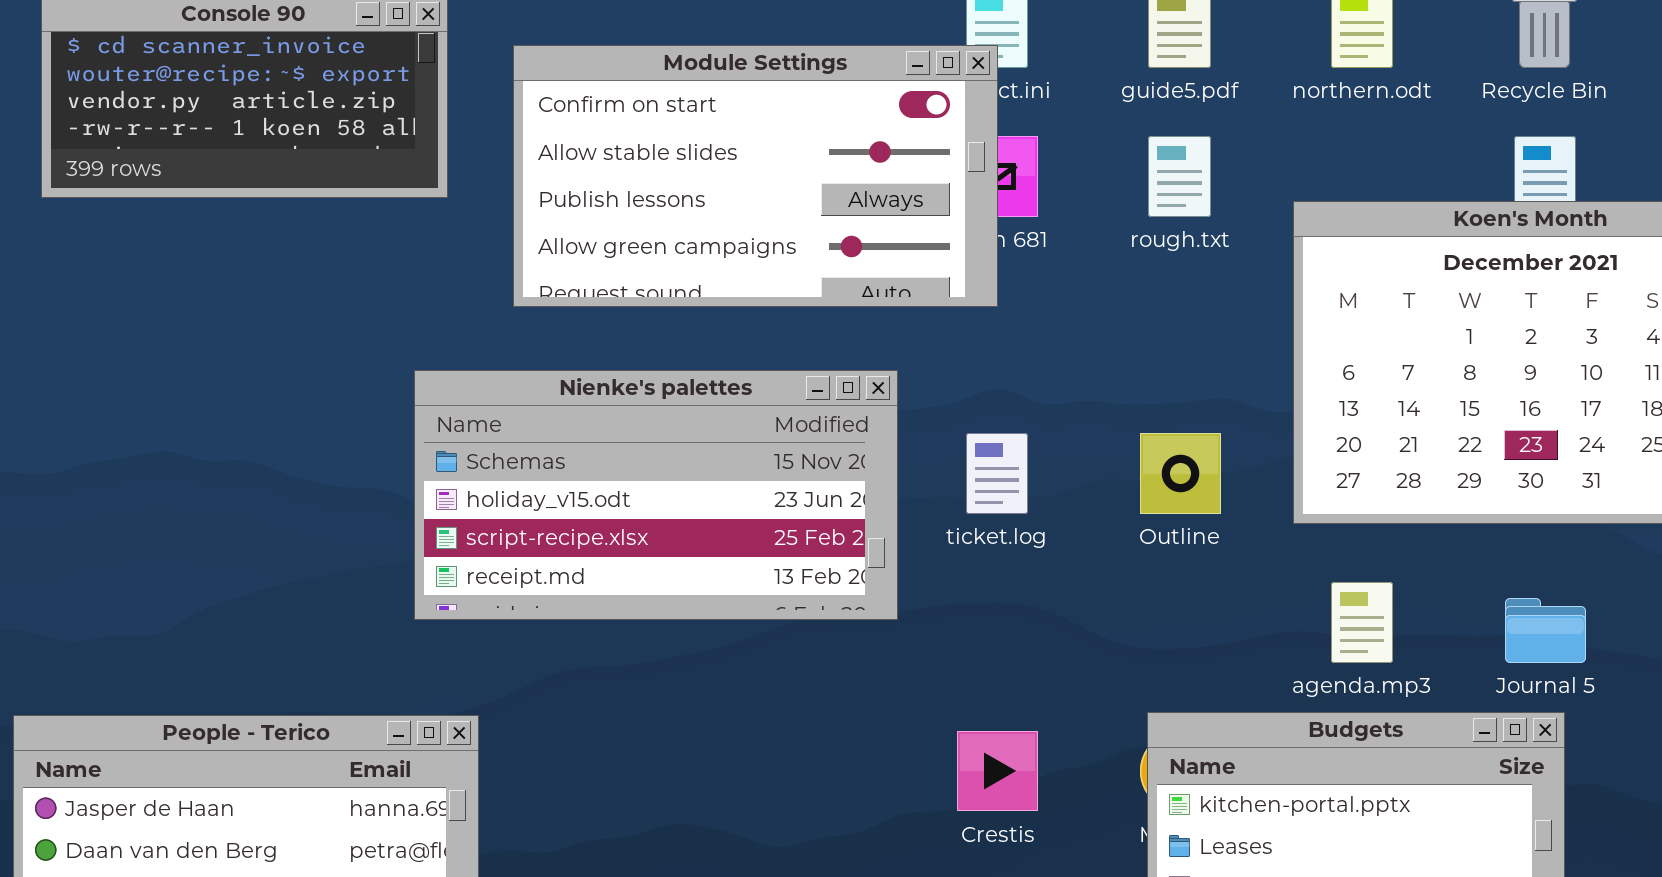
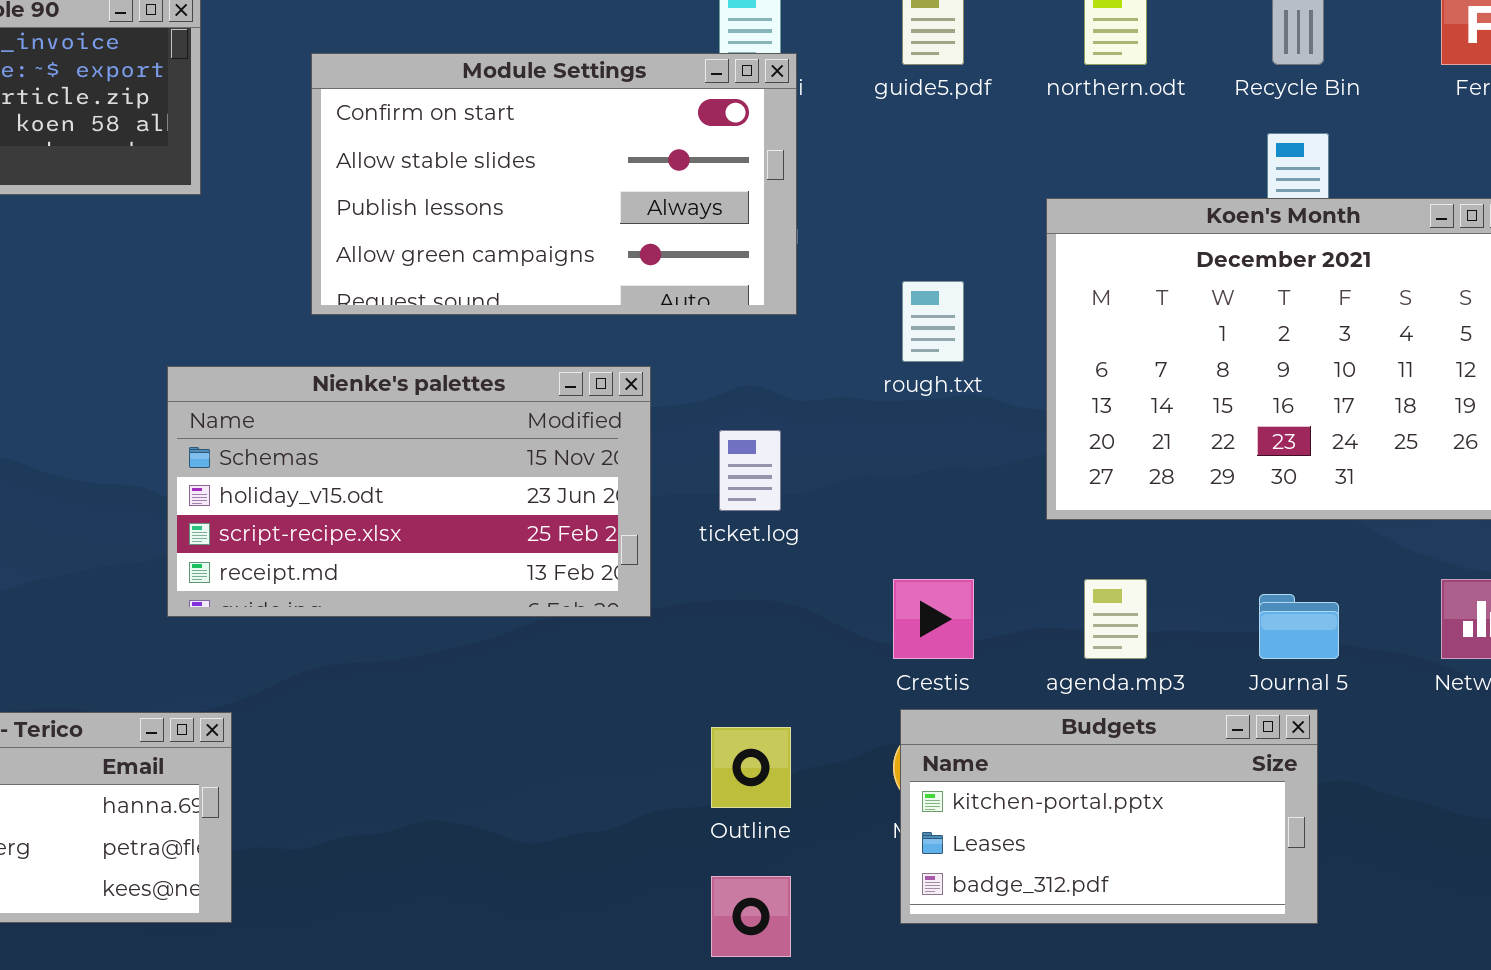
Module Settings: [513,45,998,307] -> [311,53,797,315], moved
rough.txt: [1148,136,1211,217] -> [902,281,964,362], moved
Outline: [1140,433,1221,514] -> [711,727,791,808], moved
Crestis: [957,731,1038,811] -> [893,579,974,659], moved

